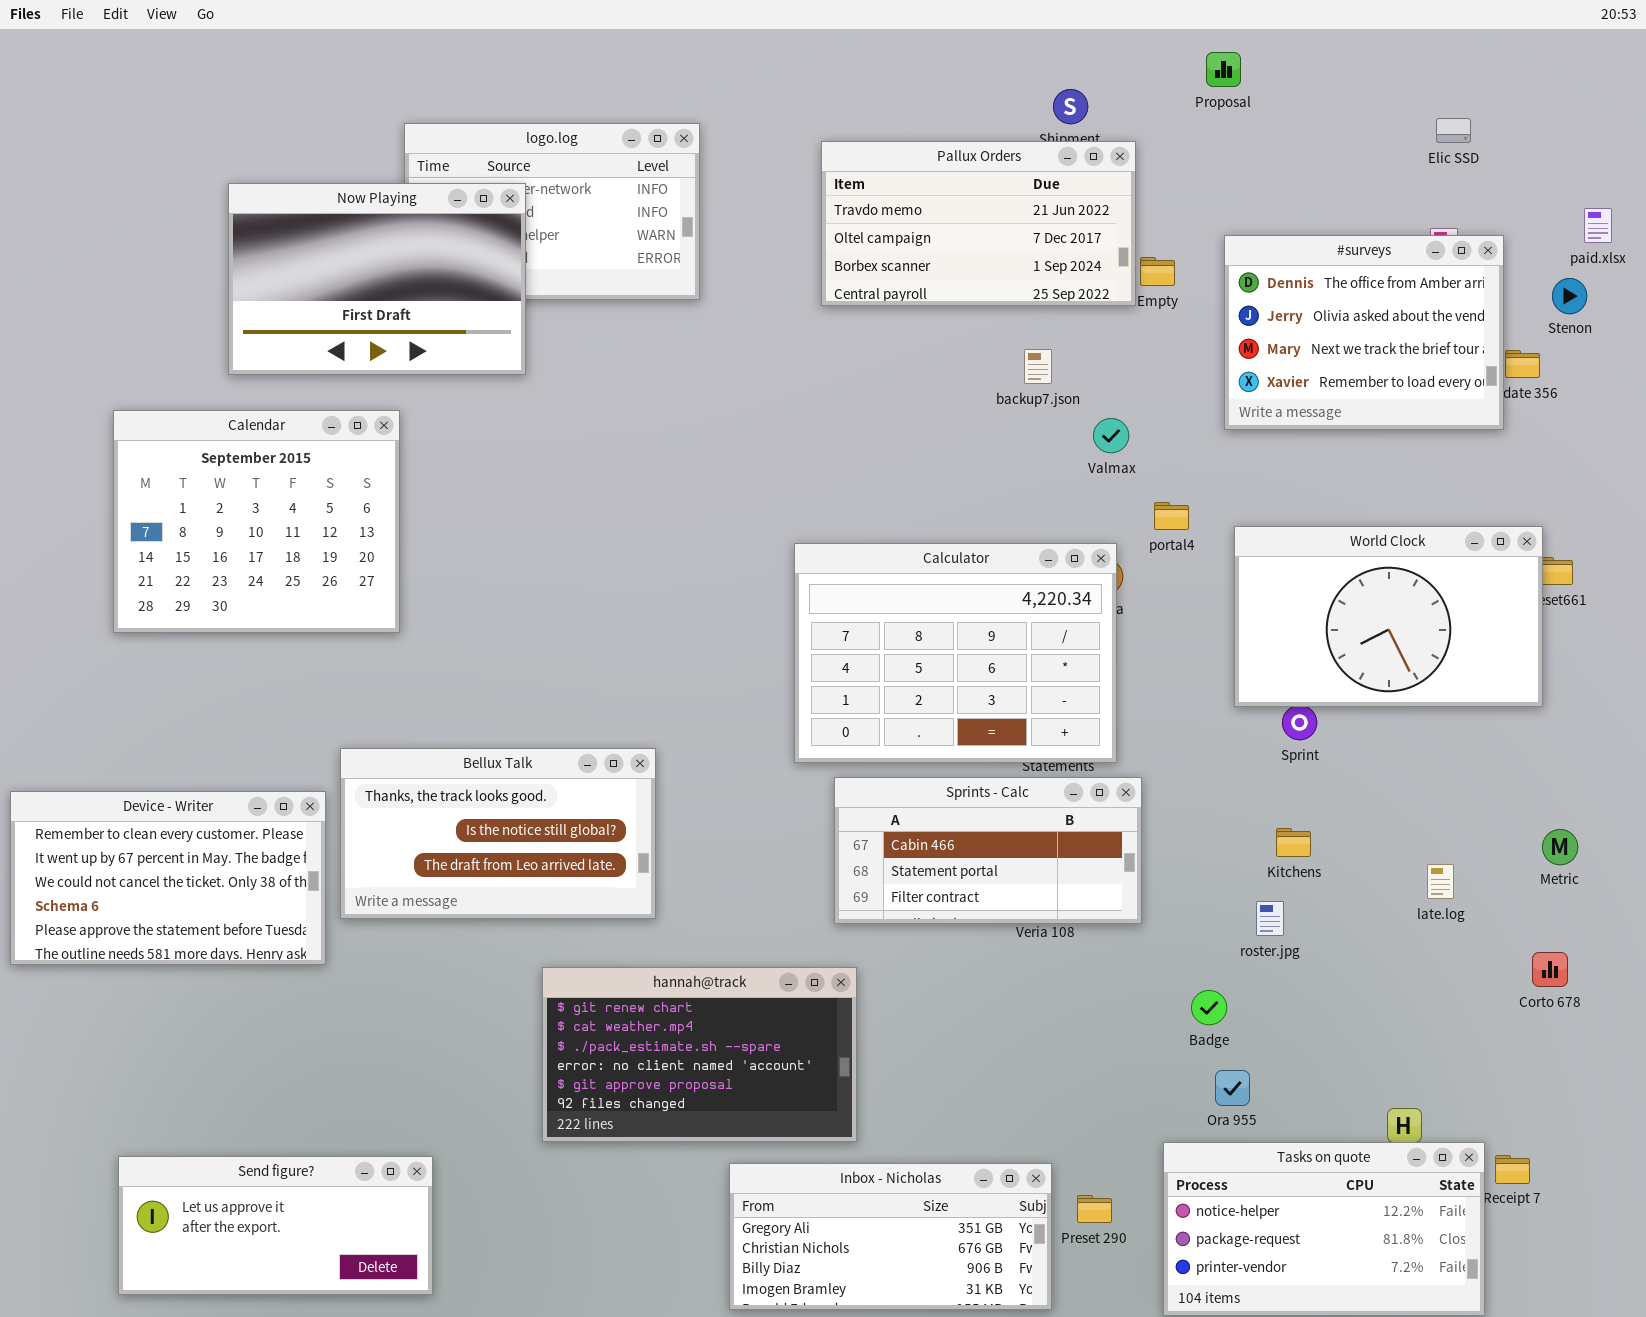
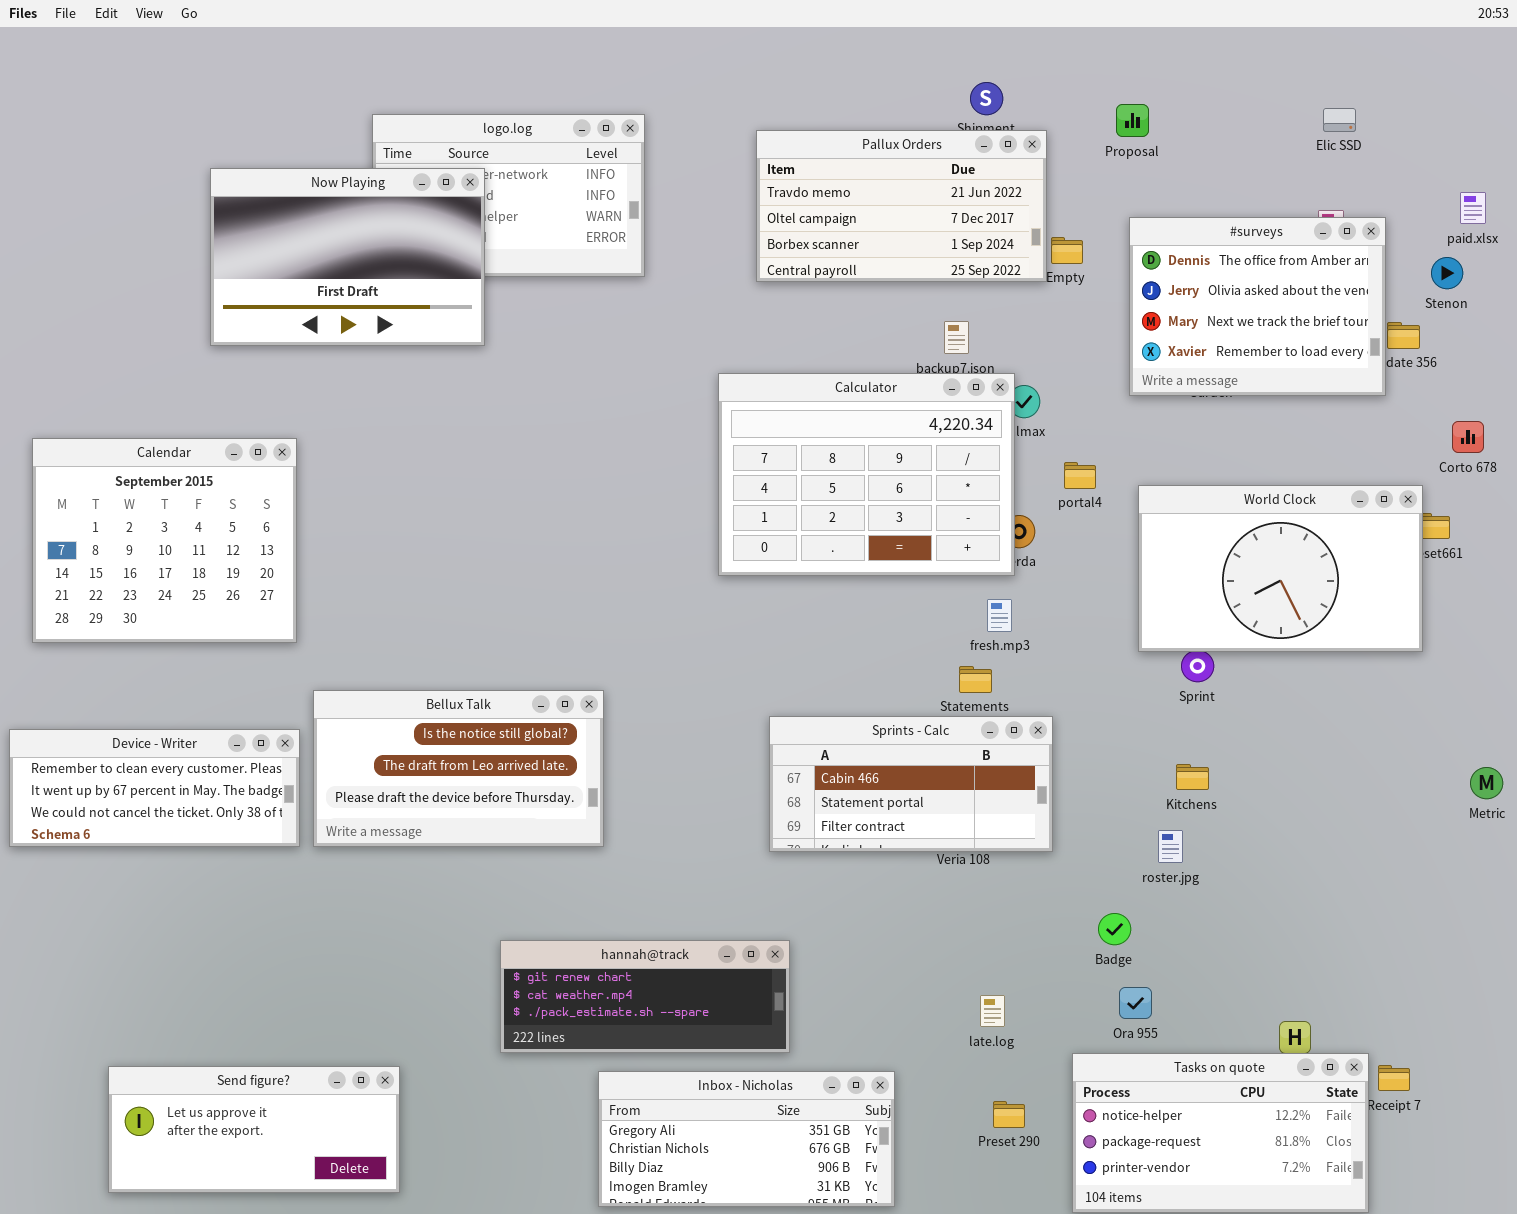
Proposal: [1206,52,1241,87] -> [1116,104,1149,137], moved
Calendar: [113,410,400,633] -> [32,438,297,643], moved
Calculator: [794,543,1117,763] -> [718,373,1015,576], moved
Bellux Talk: [340,748,656,919] -> [313,690,604,847], scrolled down 1 row
Device - Writer: [10,791,326,965] -> [9,729,300,847], resized
Metric: [1542,829,1578,865] -> [1470,767,1503,799], moved
late.log: [1427,864,1454,899] -> [980,995,1005,1027], moved
Corto 678: [1532,952,1568,987] -> [1452,421,1484,453], moved
hannah@track: [542,967,857,1142] -> [500,940,790,1053], resized
Inbox - Nicholas: [729,1163,1052,1310] -> [598,1071,895,1207], moved

